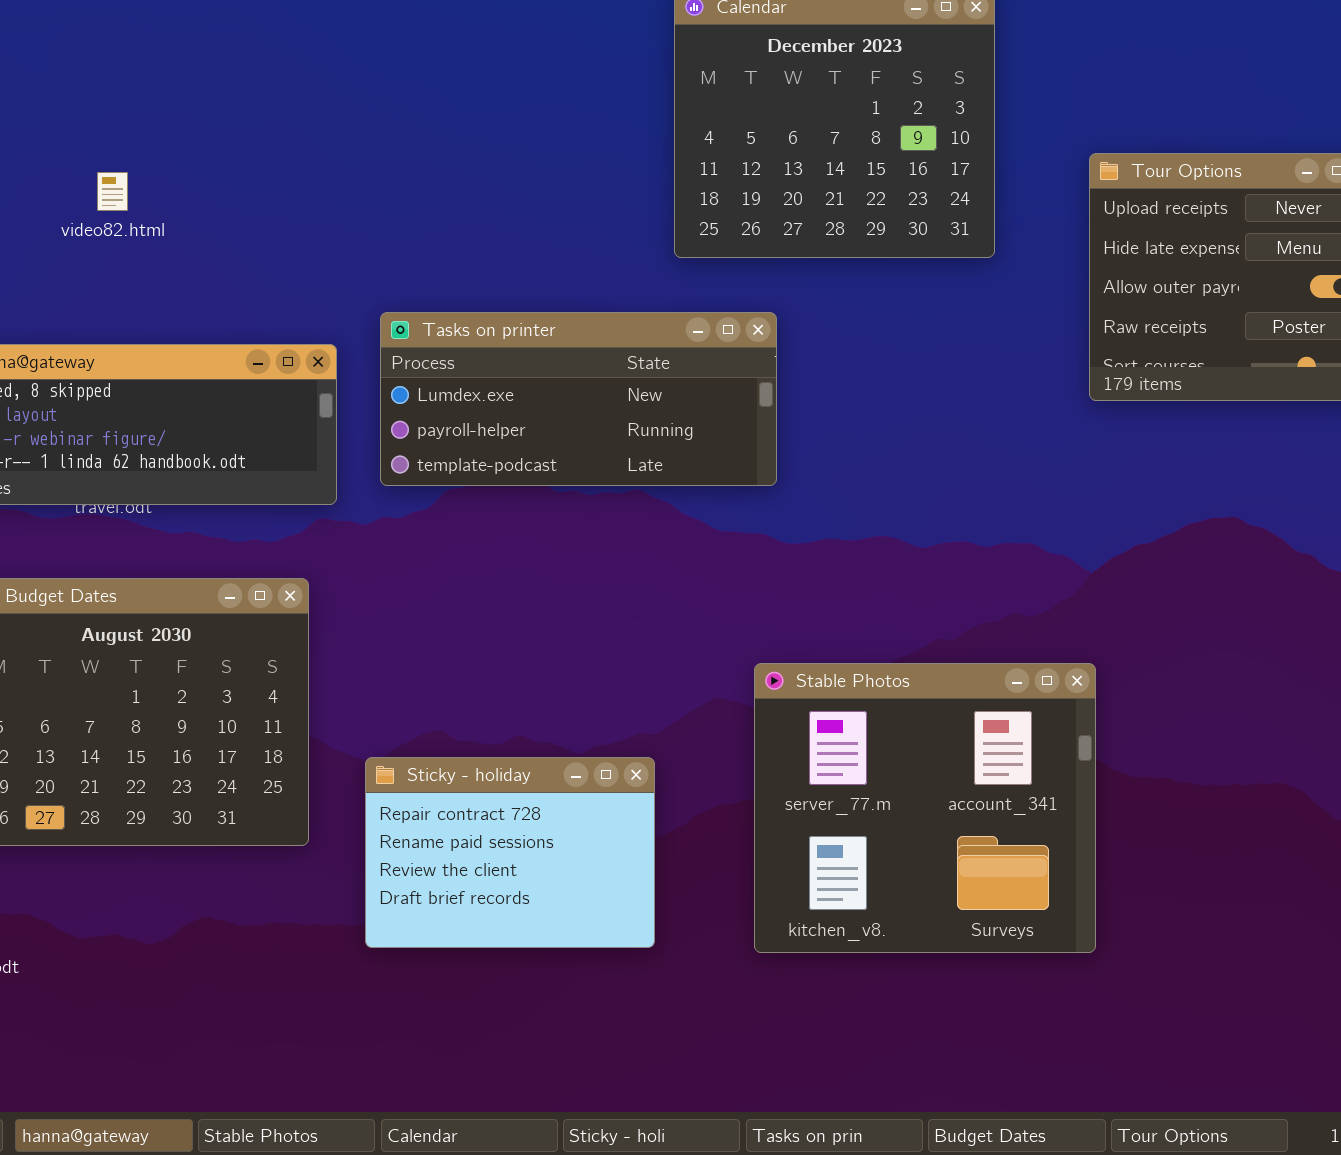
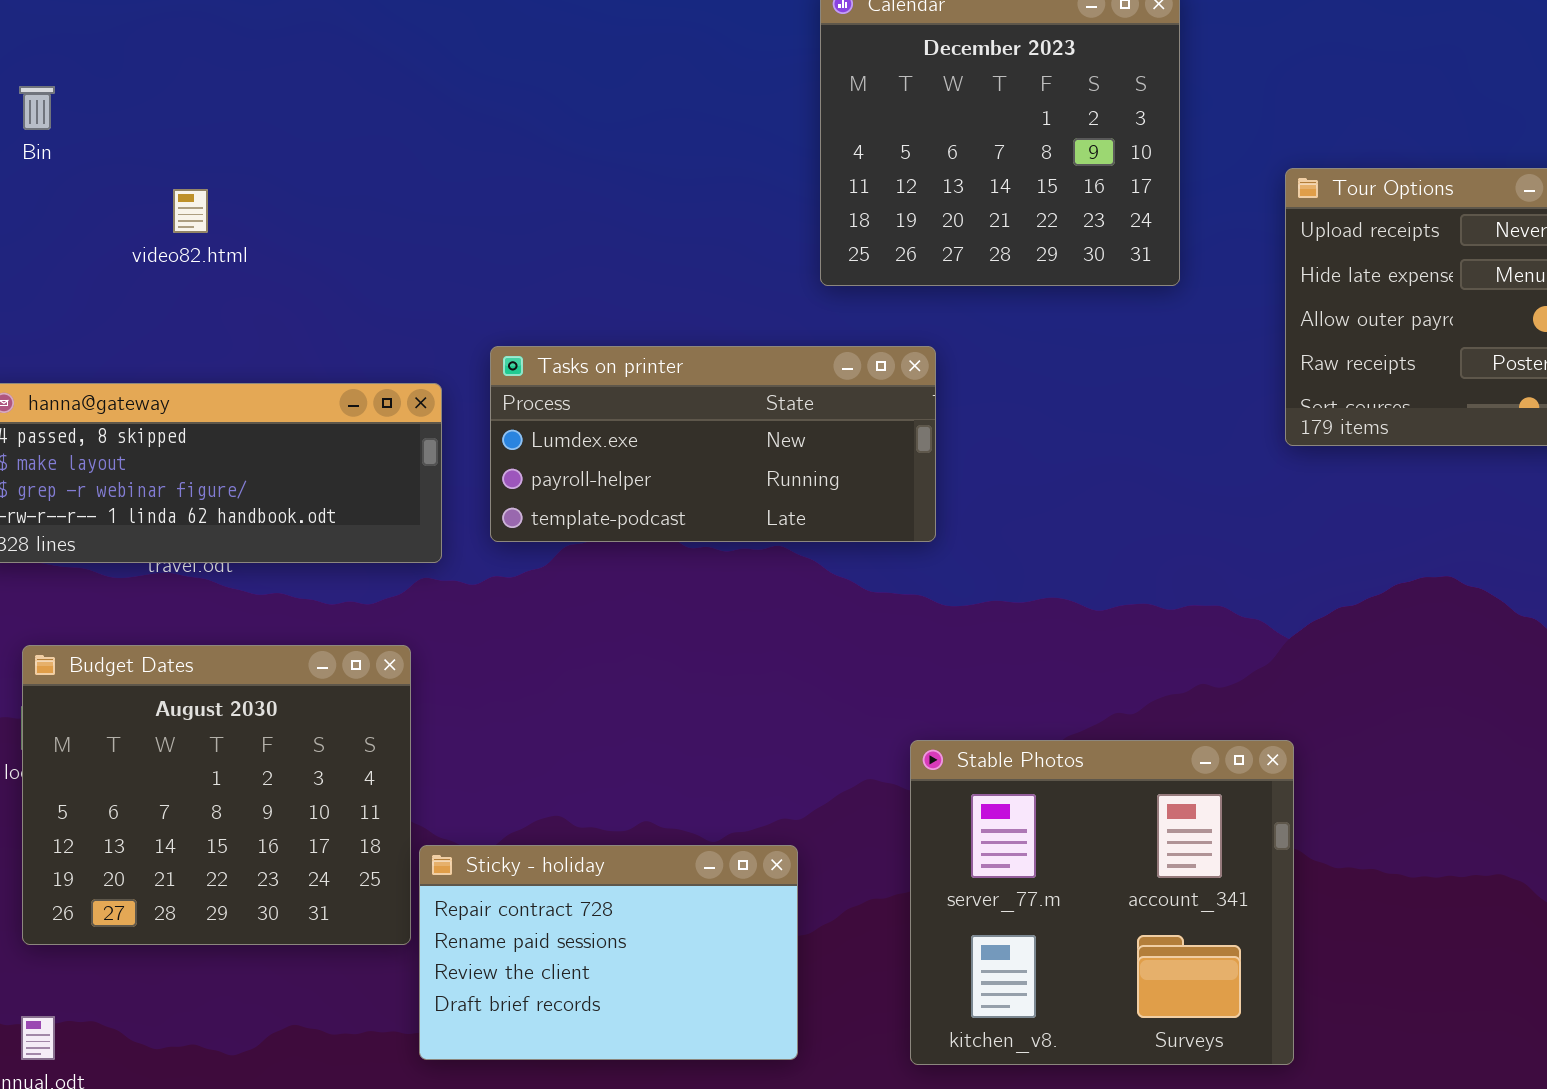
Sticky - holiday: [365,757,655,948] -> [419,845,798,1060], resized

